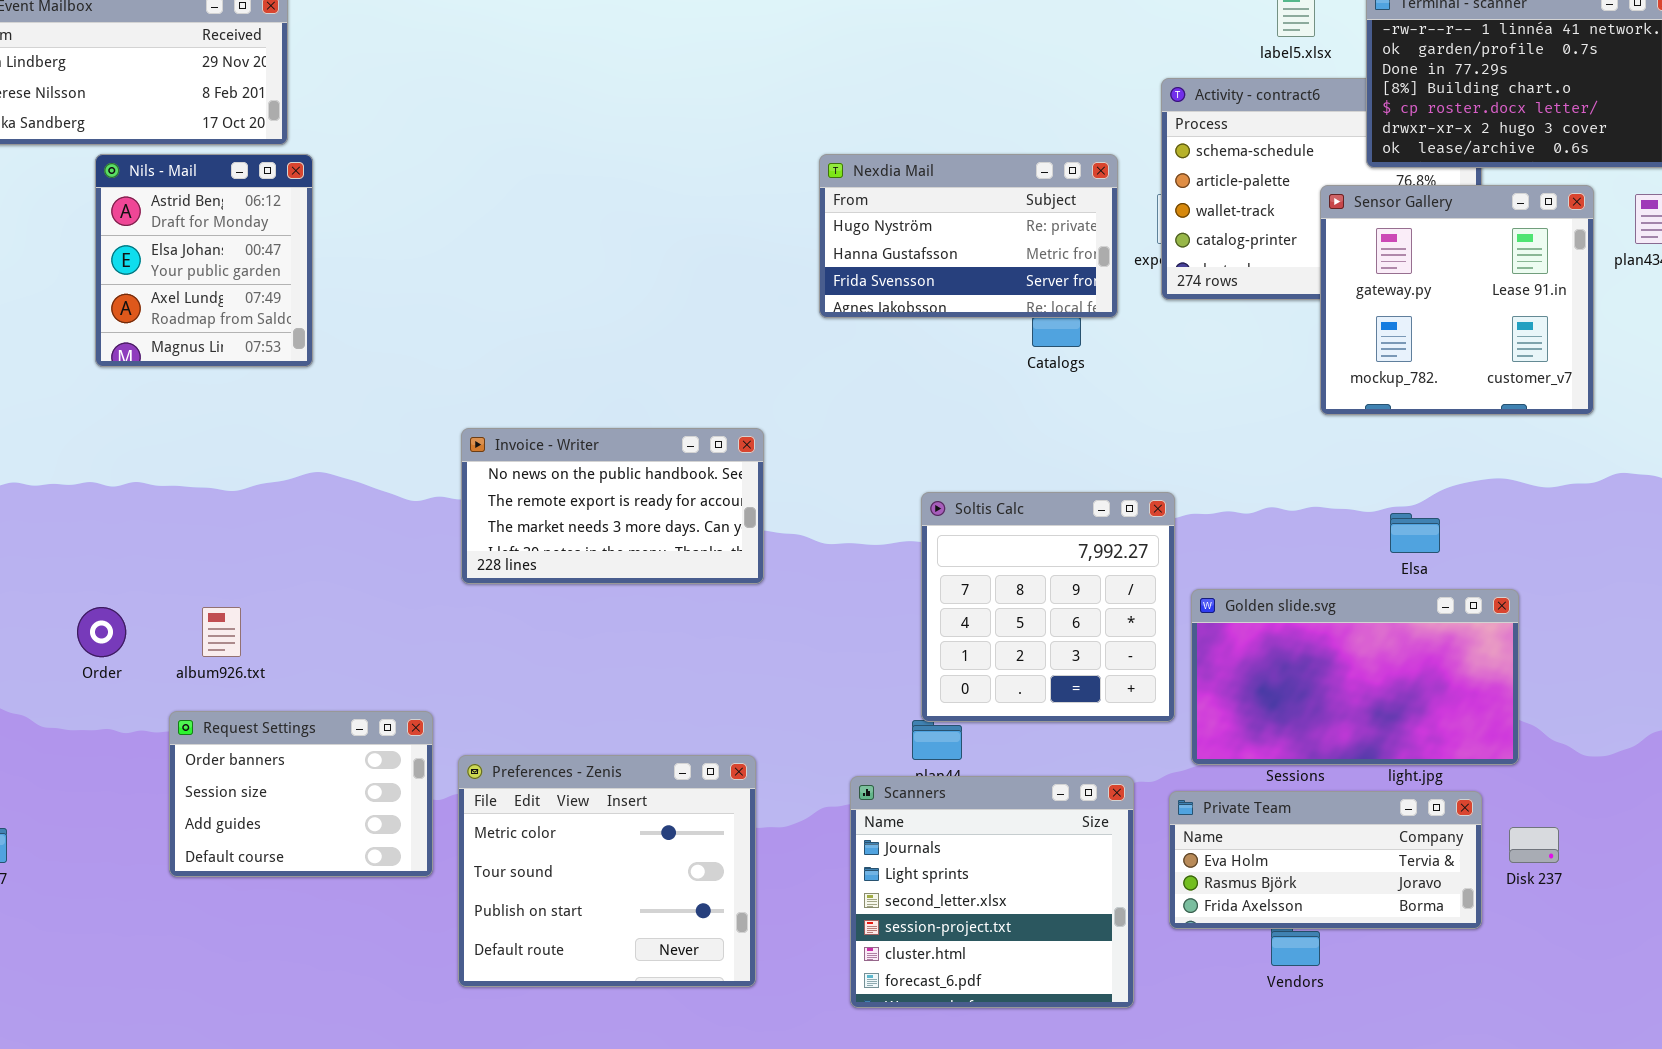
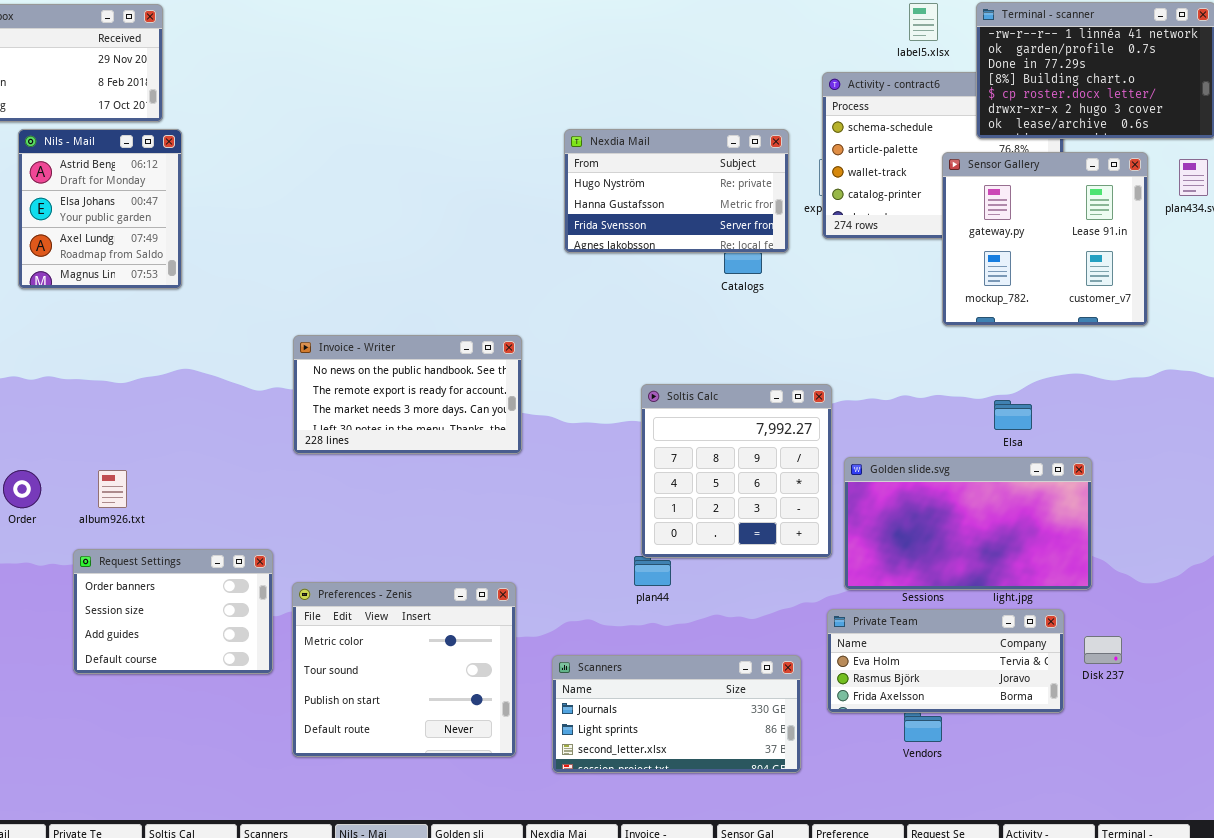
Scanners: [850,776,1134,1008] -> [552,655,801,773], resized

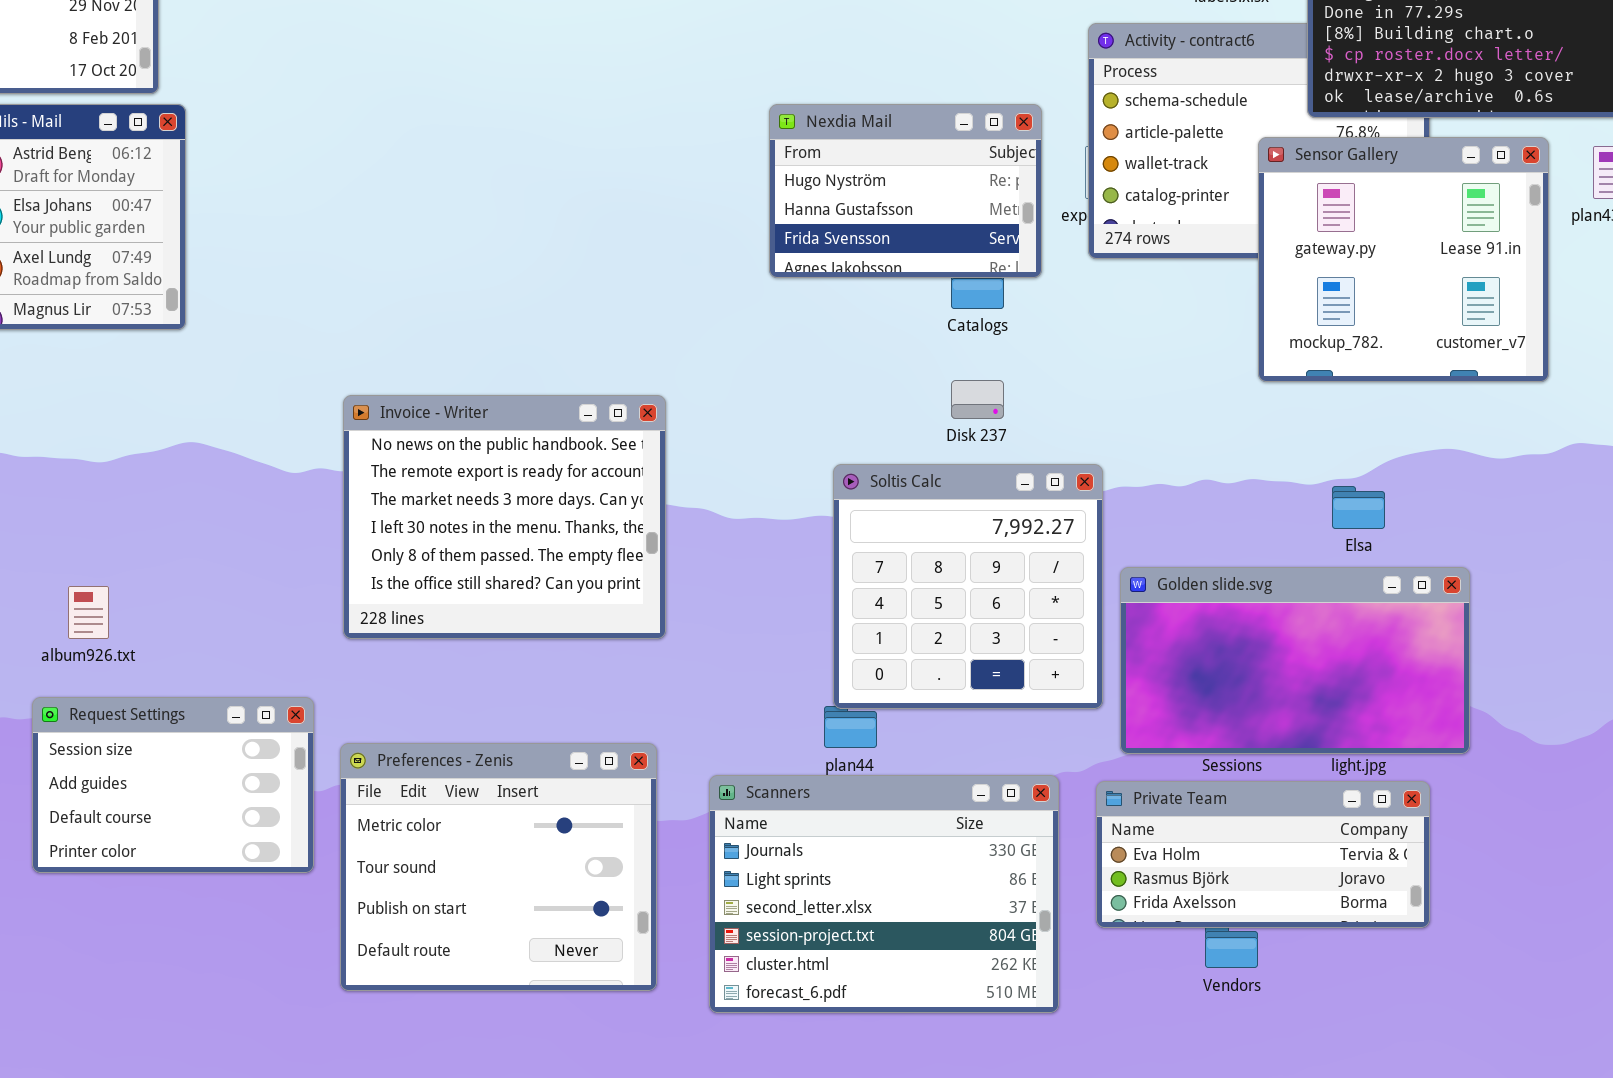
Nexdia Mail: [564,129,789,253] -> [769,104,1042,278], resized
Invoice - Writer: [293,335,522,454] -> [343,395,666,639], resized
Request Settings: [73,549,273,674] -> [32,697,314,873], scrolled down 1 row
Disk 237: [1084,636,1122,664] -> [951,380,1004,419], moved
Scanners: [552,655,801,773] -> [709,775,1059,1013], resized

